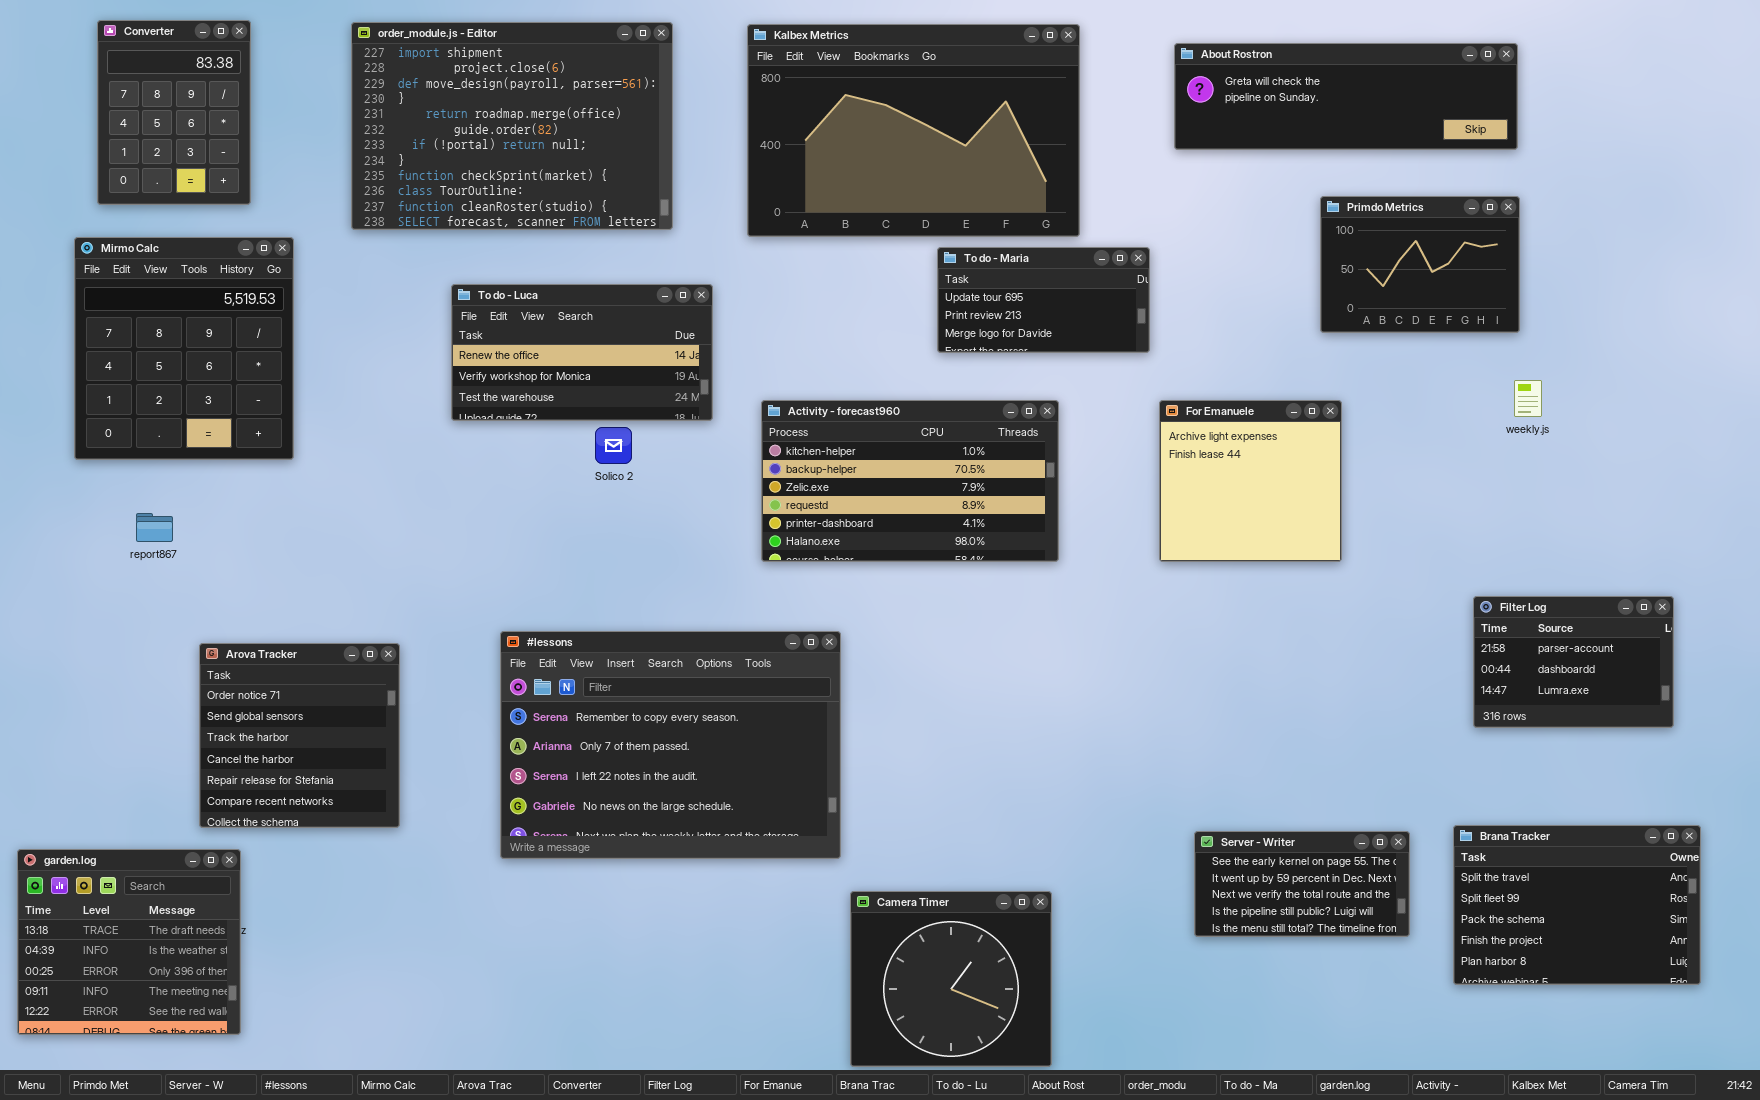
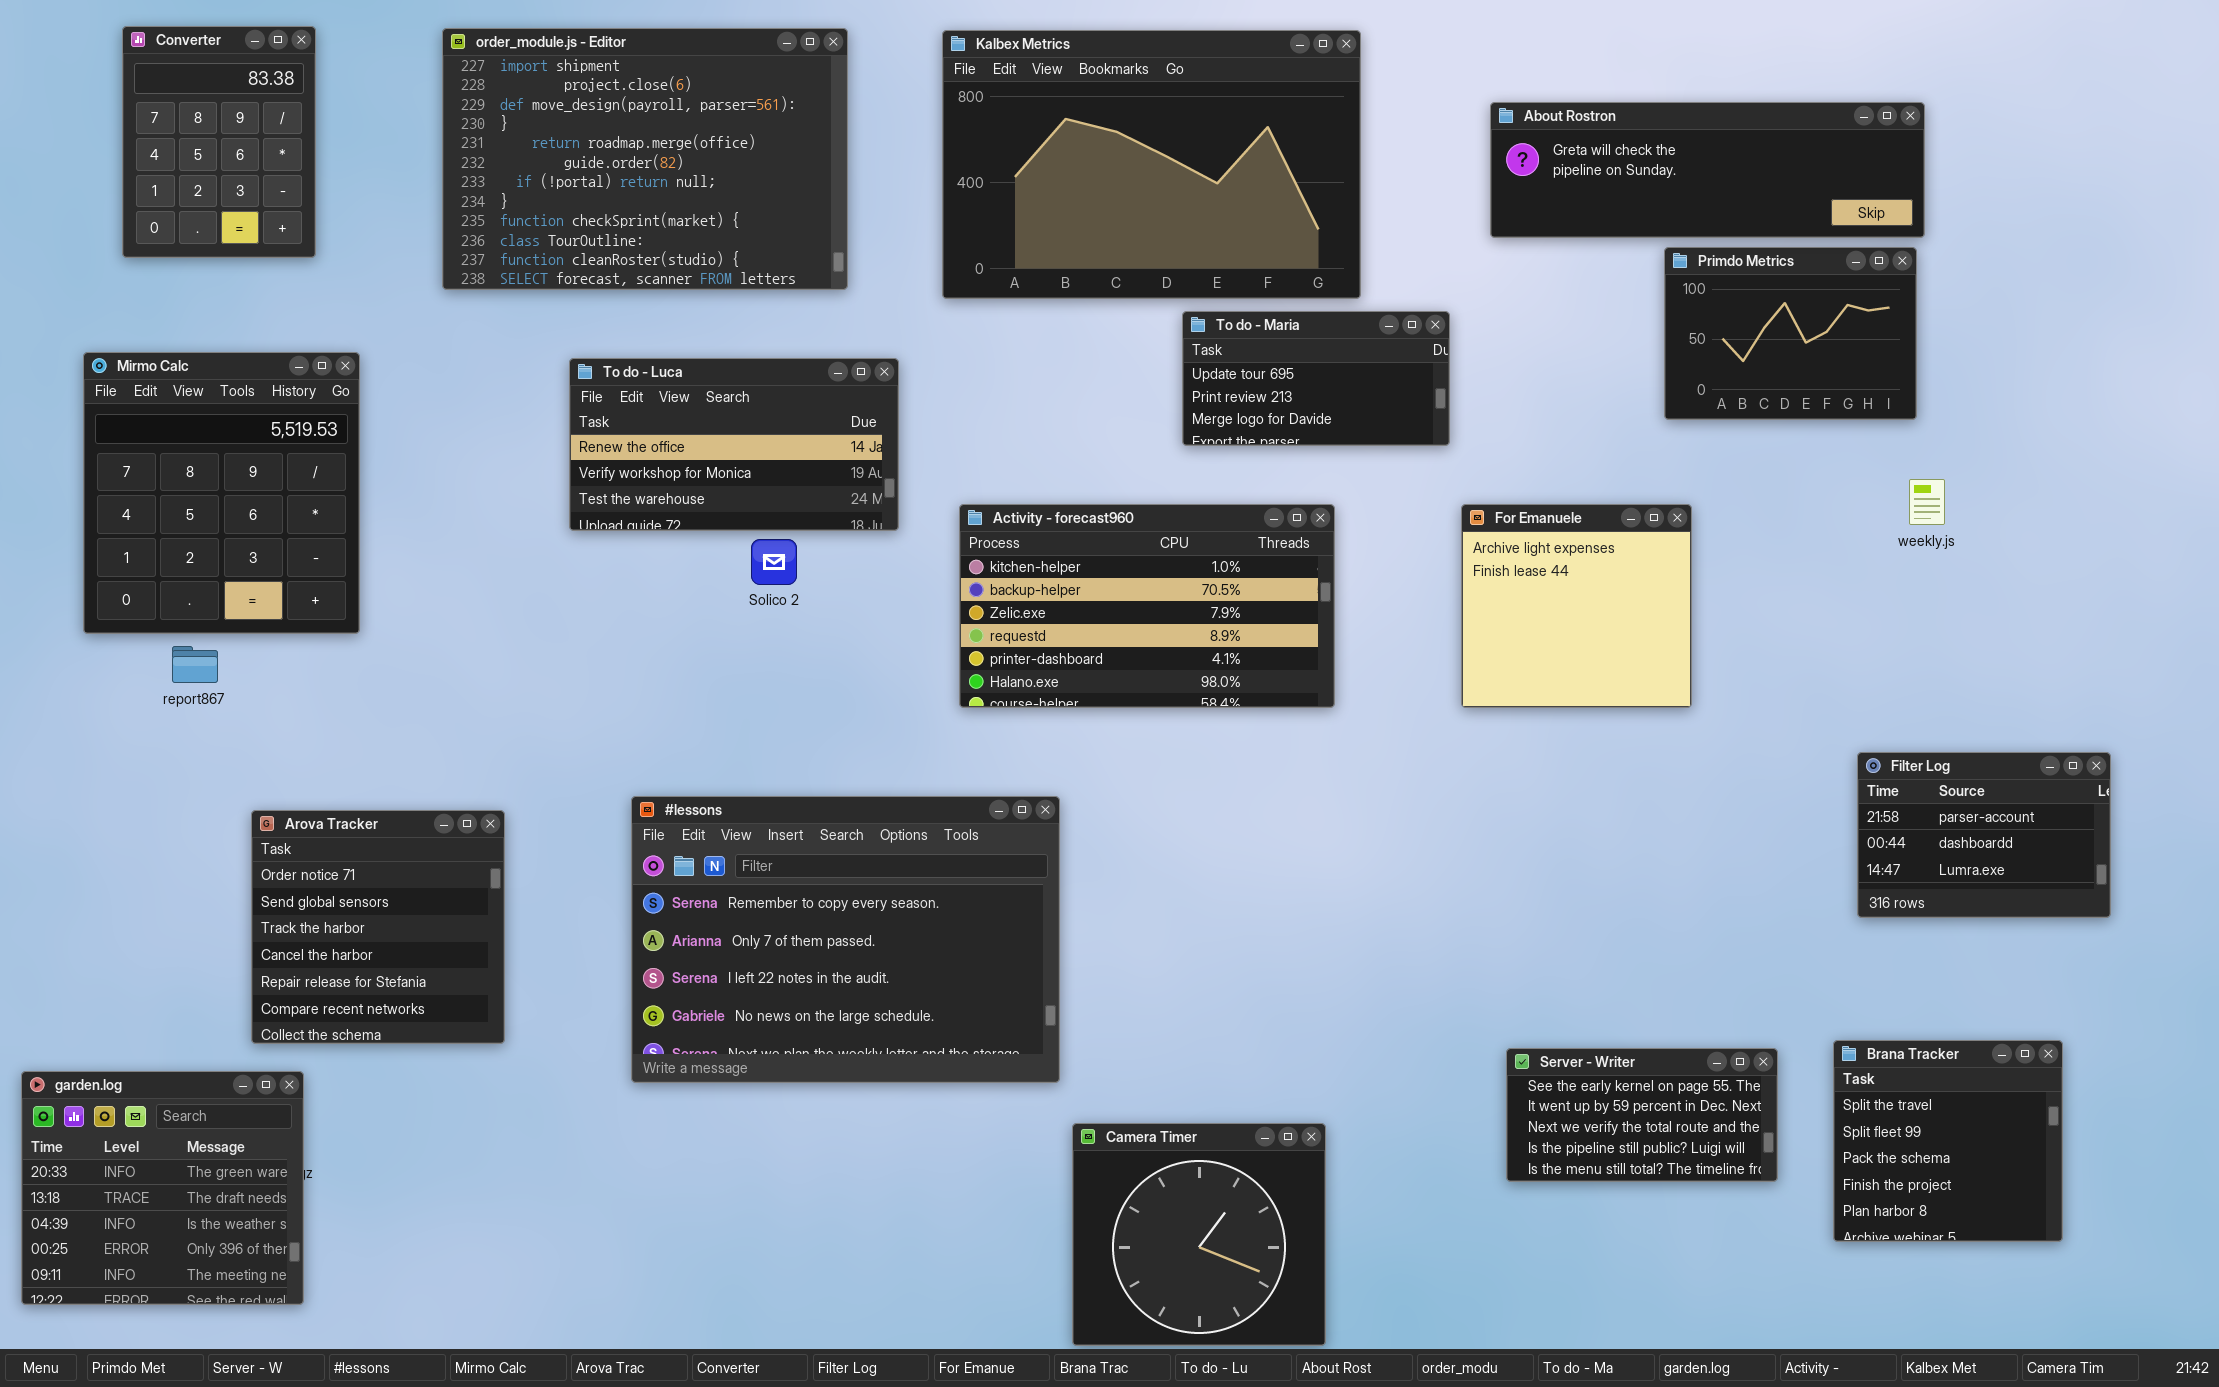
About Rostron: [1174,43,1518,150] -> [1490,102,1925,238], moved
Mirmo Calc: [74,237,294,460] -> [83,352,360,634], moved
Brana Tracker: [1453,825,1701,985] -> [1833,1040,2063,1242], resized
garden.log: [17,849,241,1035] -> [21,1071,304,1305], scrolled up 1 row

